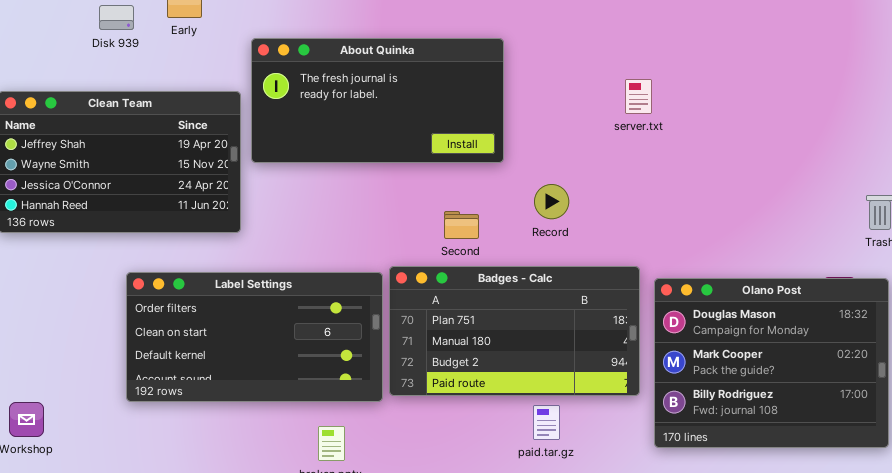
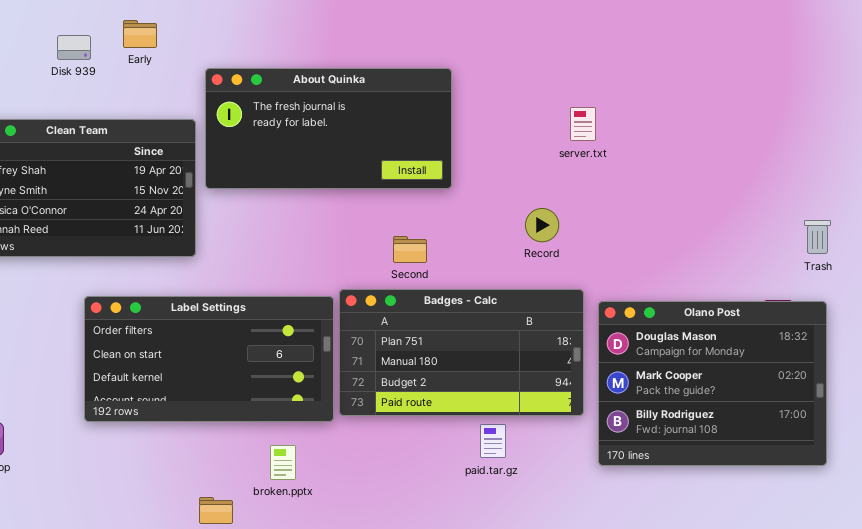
Record: [534,184,569,219] -> [525,208,559,242], moved

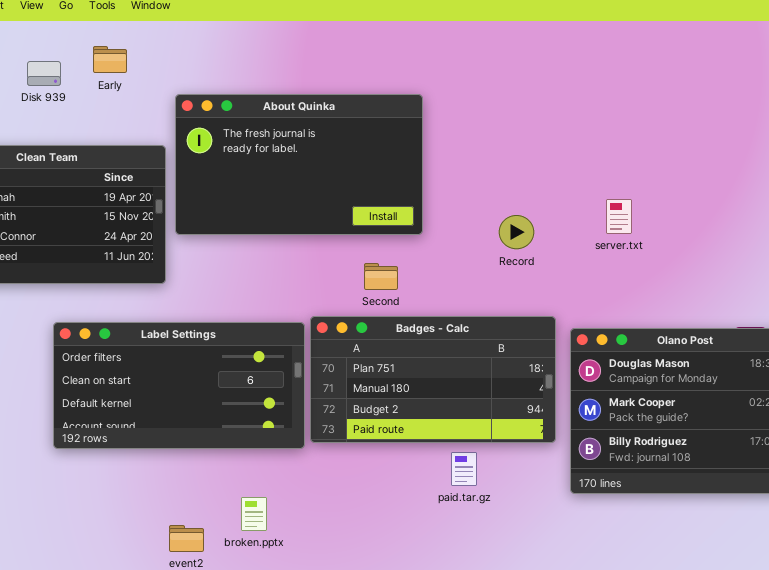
About Quinka: [205,68,452,189] -> [175,94,423,235], resized
server.txt: [570,107,596,141] -> [606,199,632,234], moved
Record: [525,208,559,242] -> [499,215,534,249], moved
broken.pptx: [270,445,296,480] -> [241,497,267,531], moved

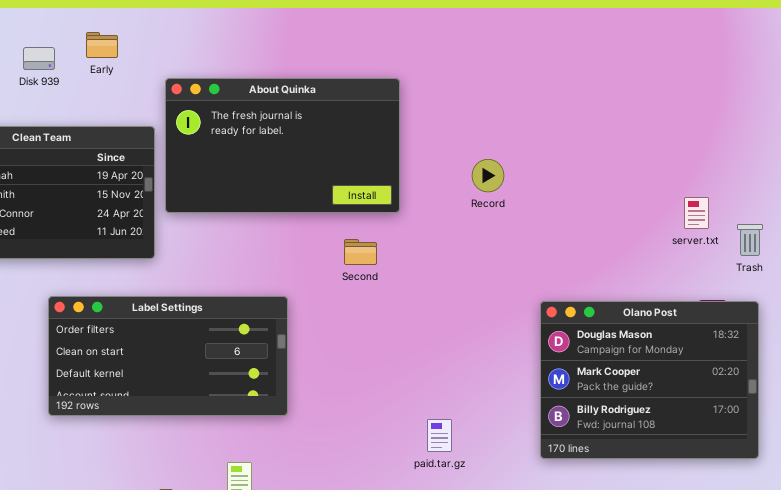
server.txt: [606,199,632,234] -> [684,197,709,229], moved
Record: [499,215,534,249] -> [472,159,504,192], moved
Badges - Calc: [310,316,556,443] -> none, closed

